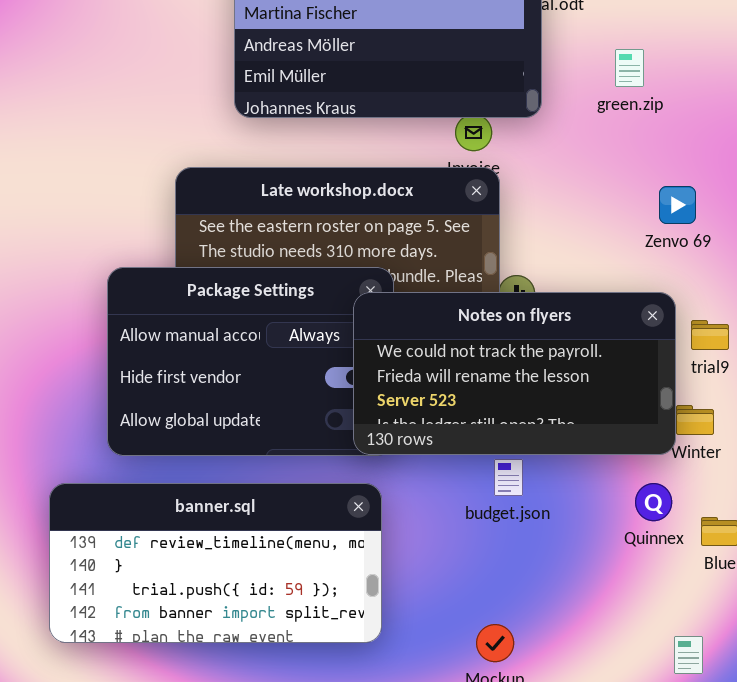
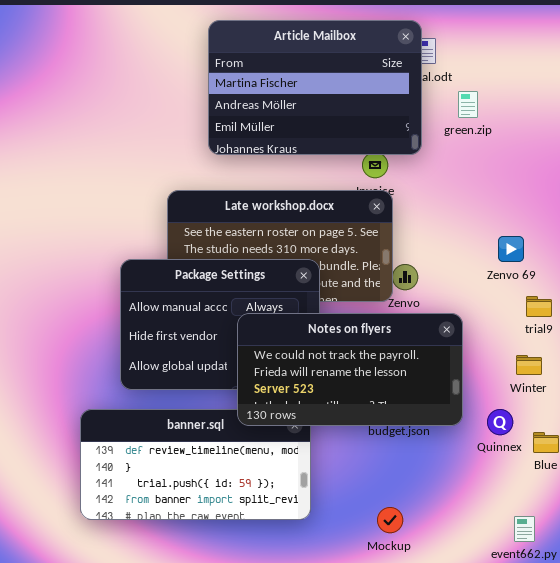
green.zip: [615,49,644,87] -> [458,91,478,118], moved
Zenvo 69: [659,186,696,224] -> [498,236,524,262], moved
Notes on flyers: [353,292,676,455] -> [237,313,463,426], moved

